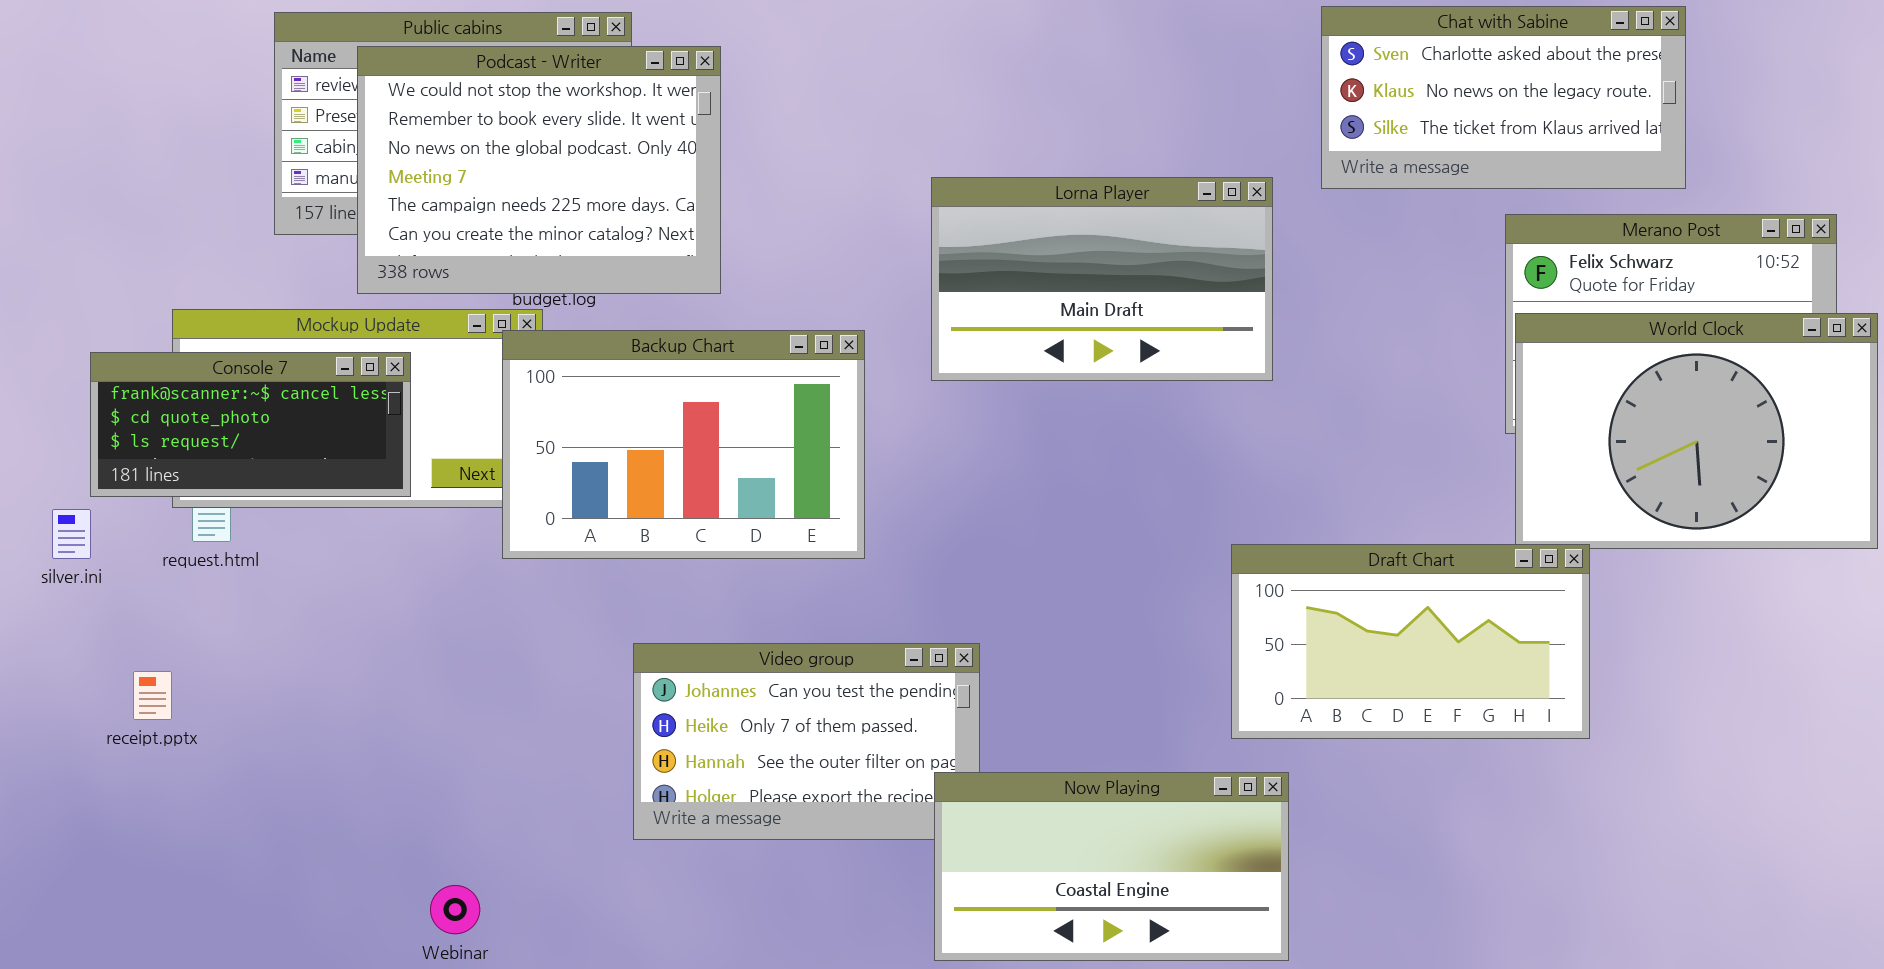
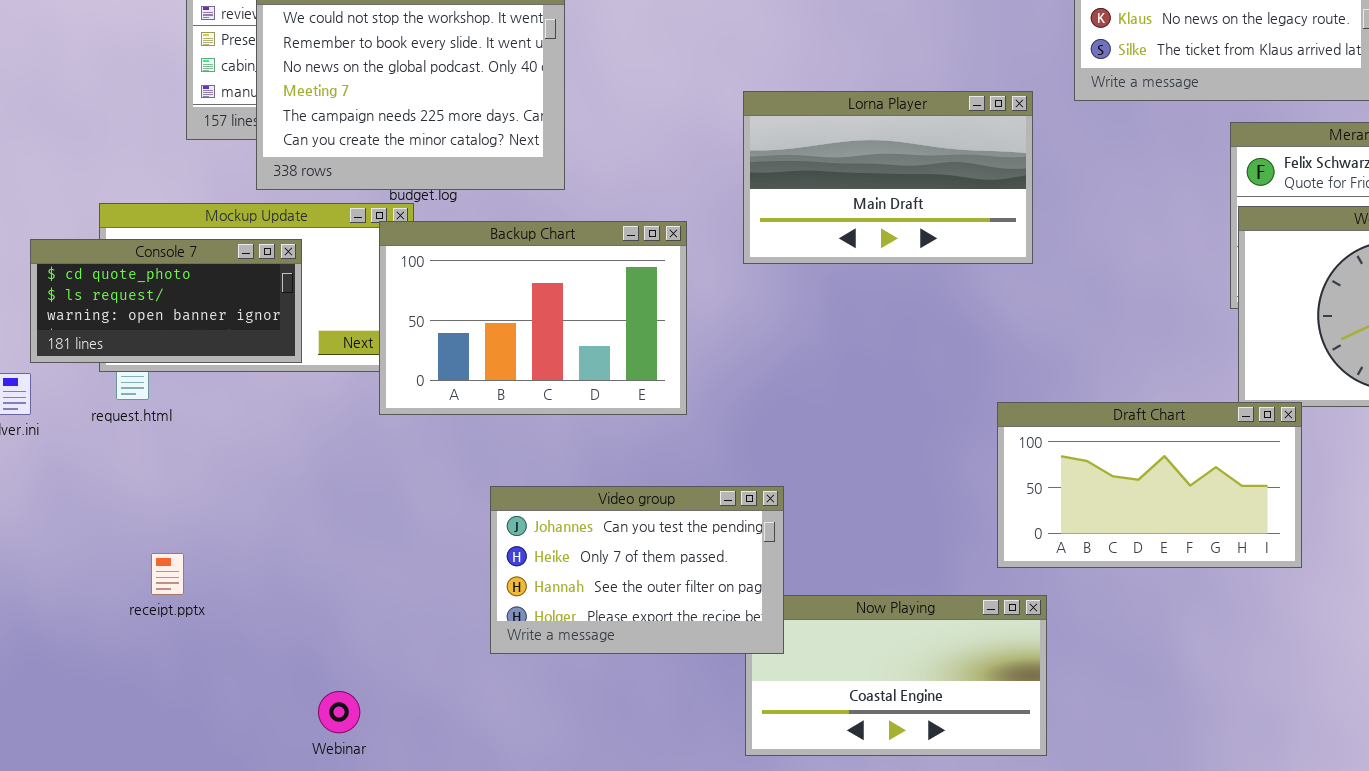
Console 7: [90,352,411,497] -> [30,239,302,363], scrolled down 1 row
Video group: [633,643,980,840] -> [490,486,784,654], raised
receipt.pptx: [133,671,172,720] -> [151,553,184,595], moved

